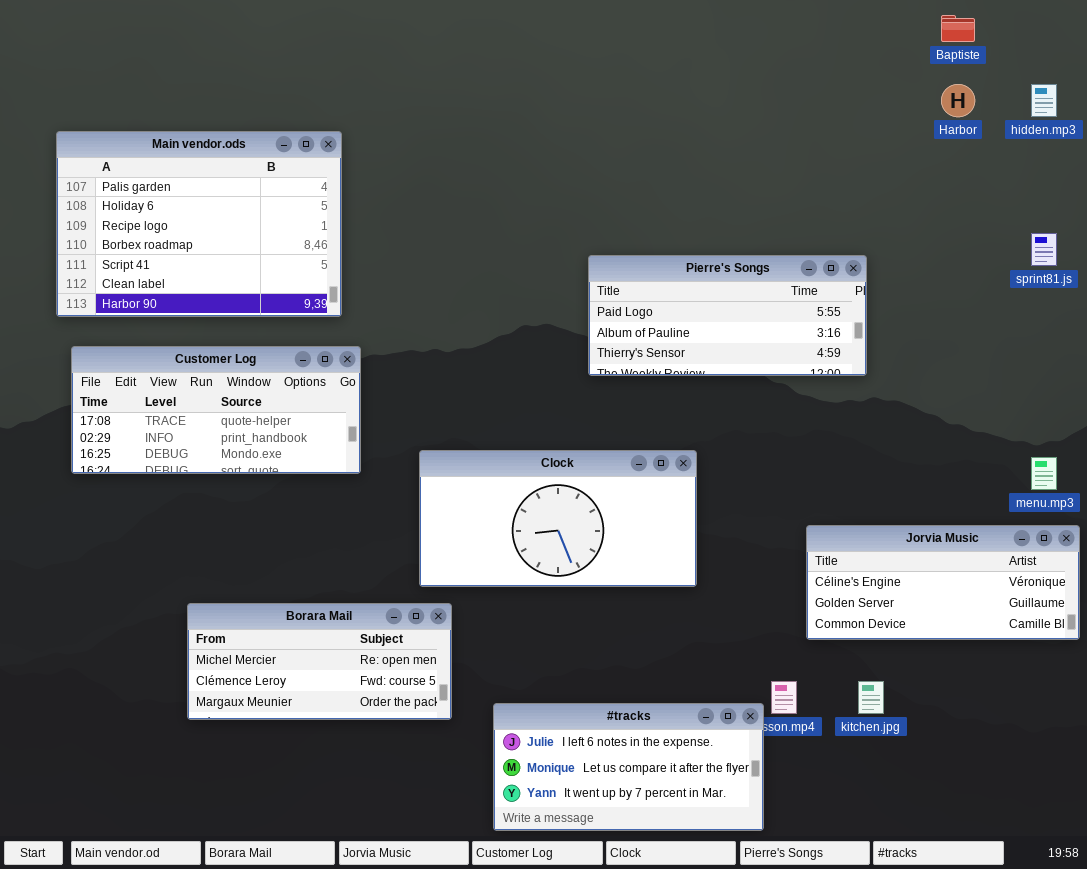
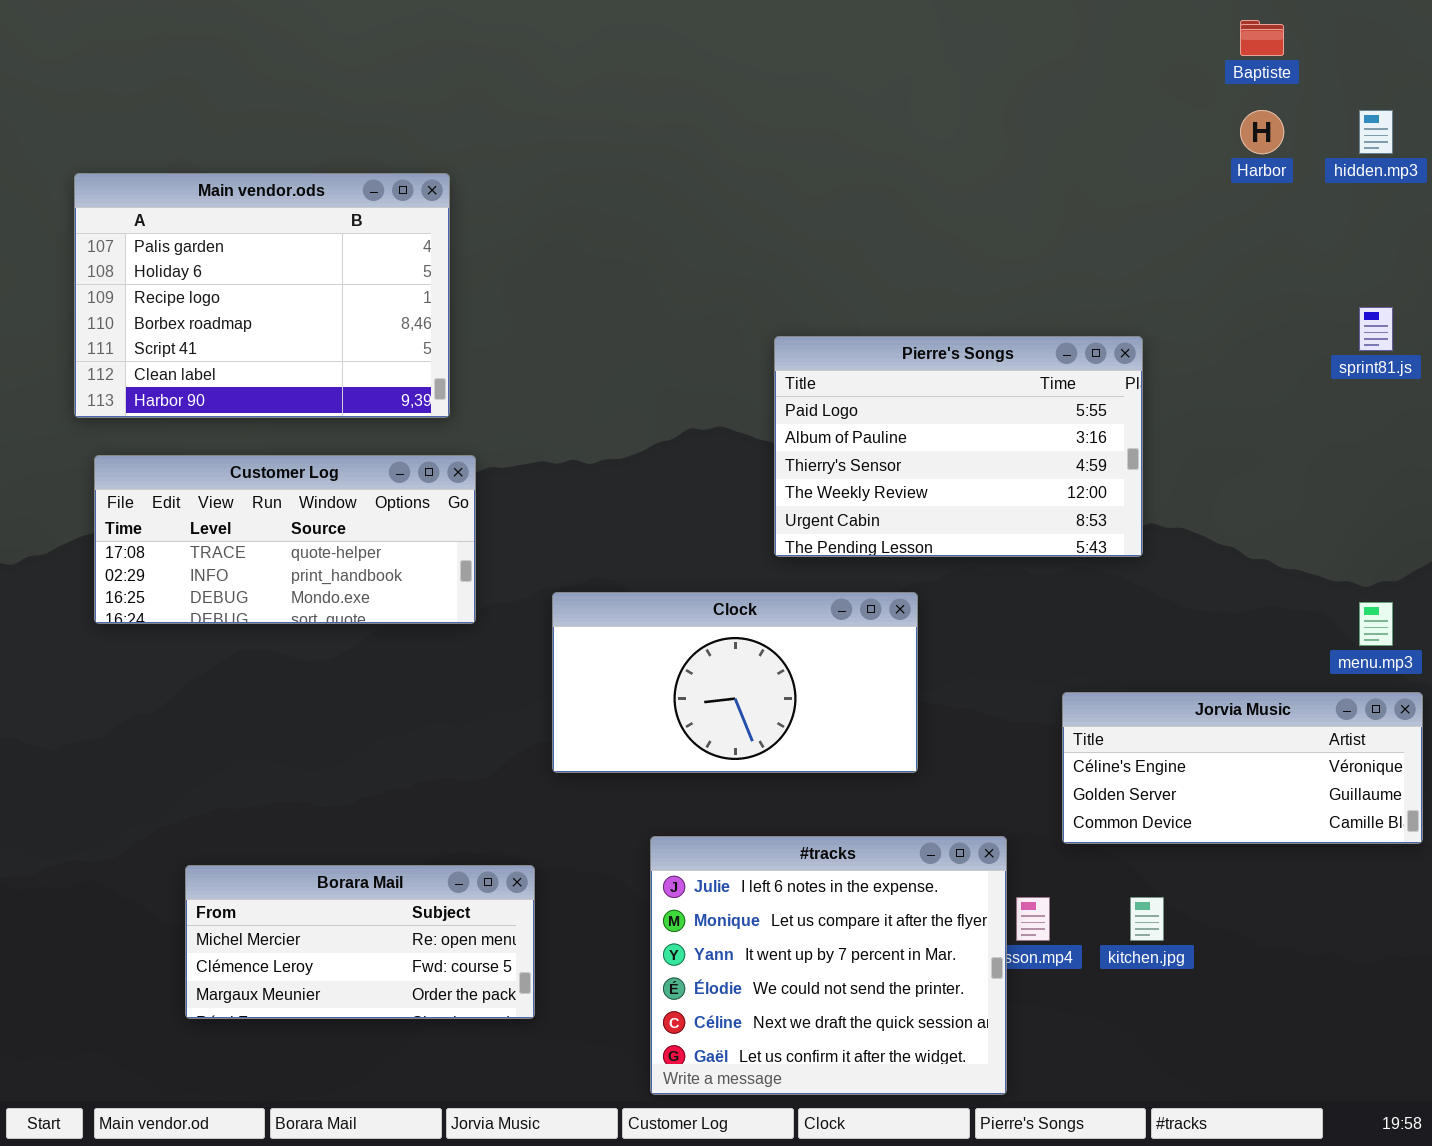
Pierre's Songs: [588,255,867,376] -> [774,336,1143,557], resized
Borara Mail: [187,603,452,720] -> [185,865,535,1019], moved
#tracks: [493,703,764,831] -> [650,836,1007,1095], resized

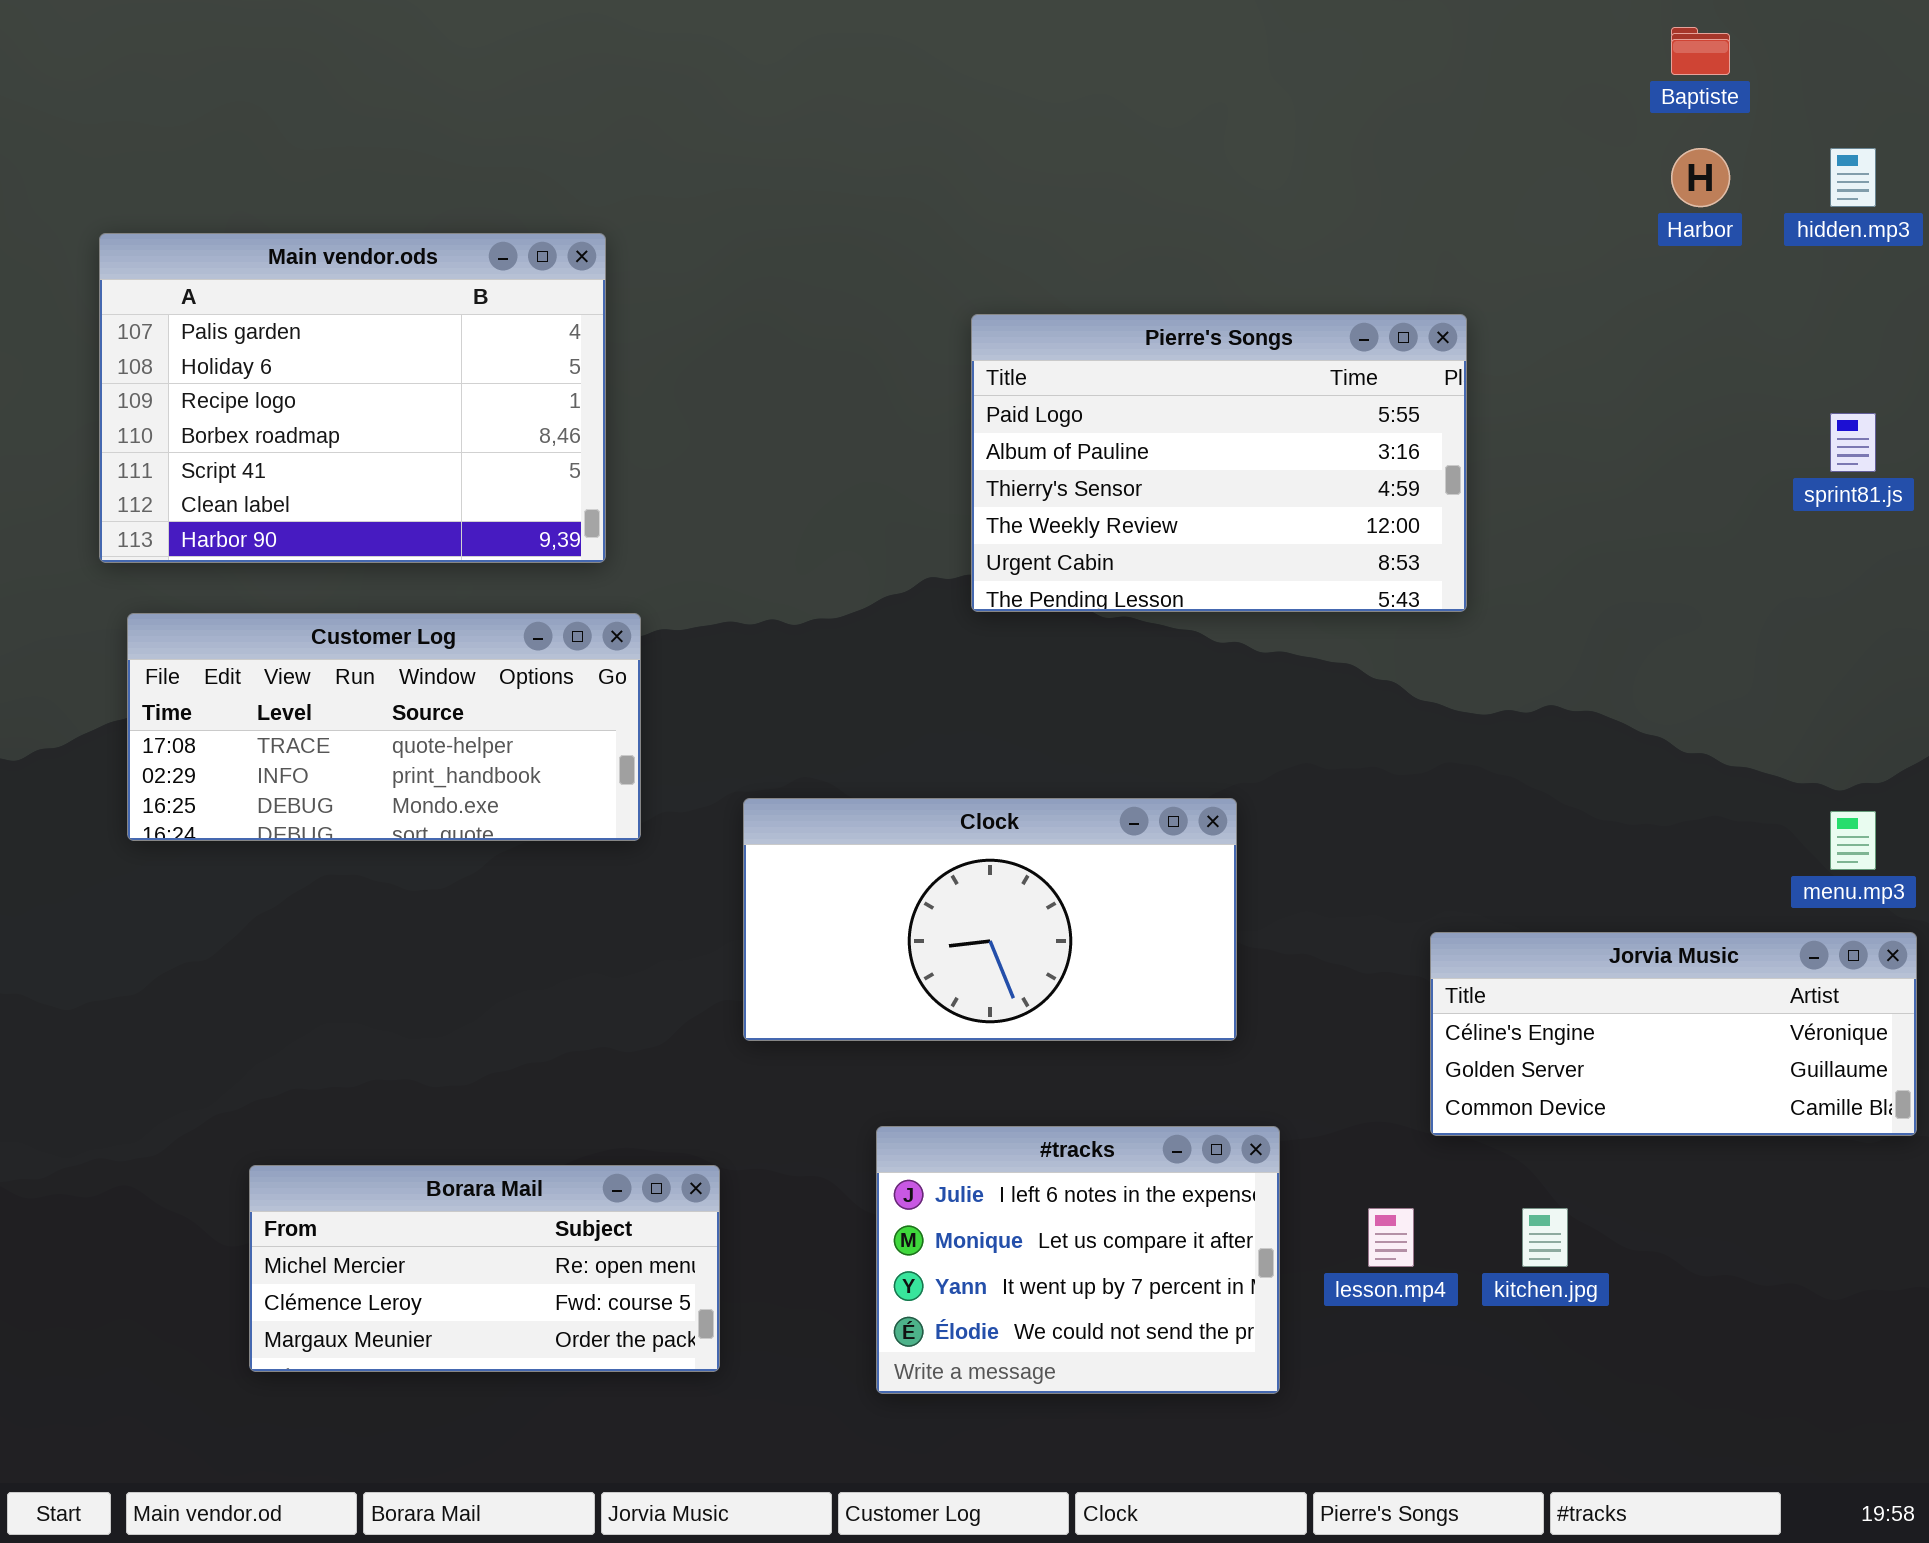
Pierre's Songs: [774,336,1143,557] -> [971,314,1467,612], moved
#tracks: [650,836,1007,1095] -> [876,1126,1280,1394], resized

